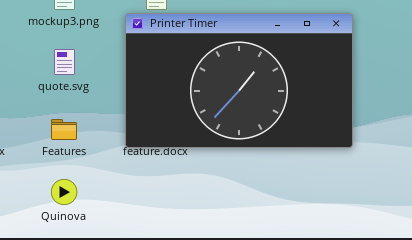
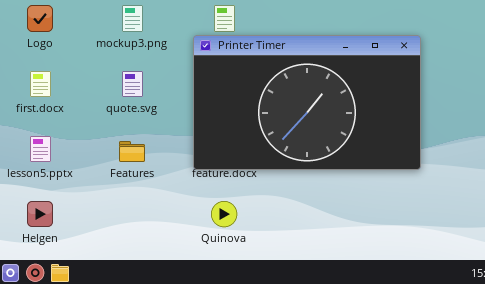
Quinova: [51,179,77,205] -> [211,201,237,227], moved

